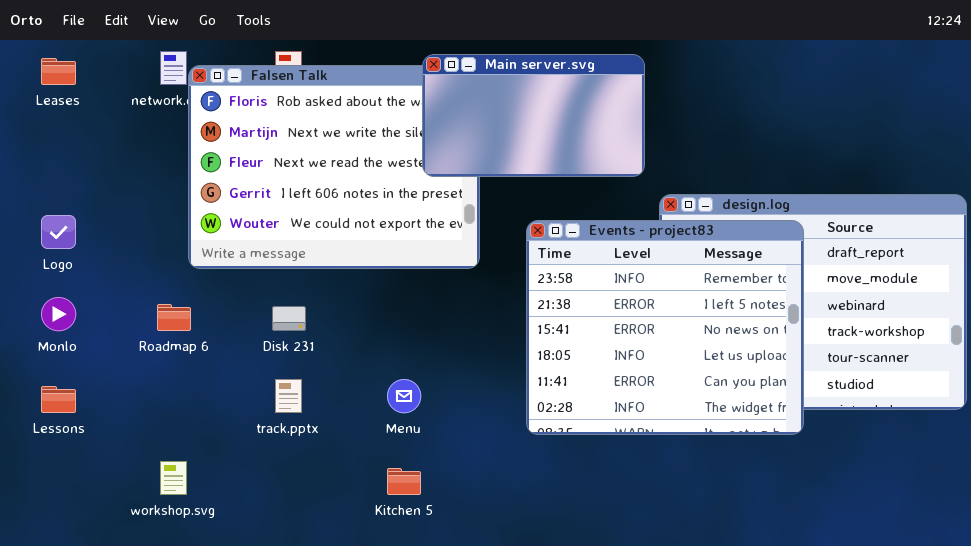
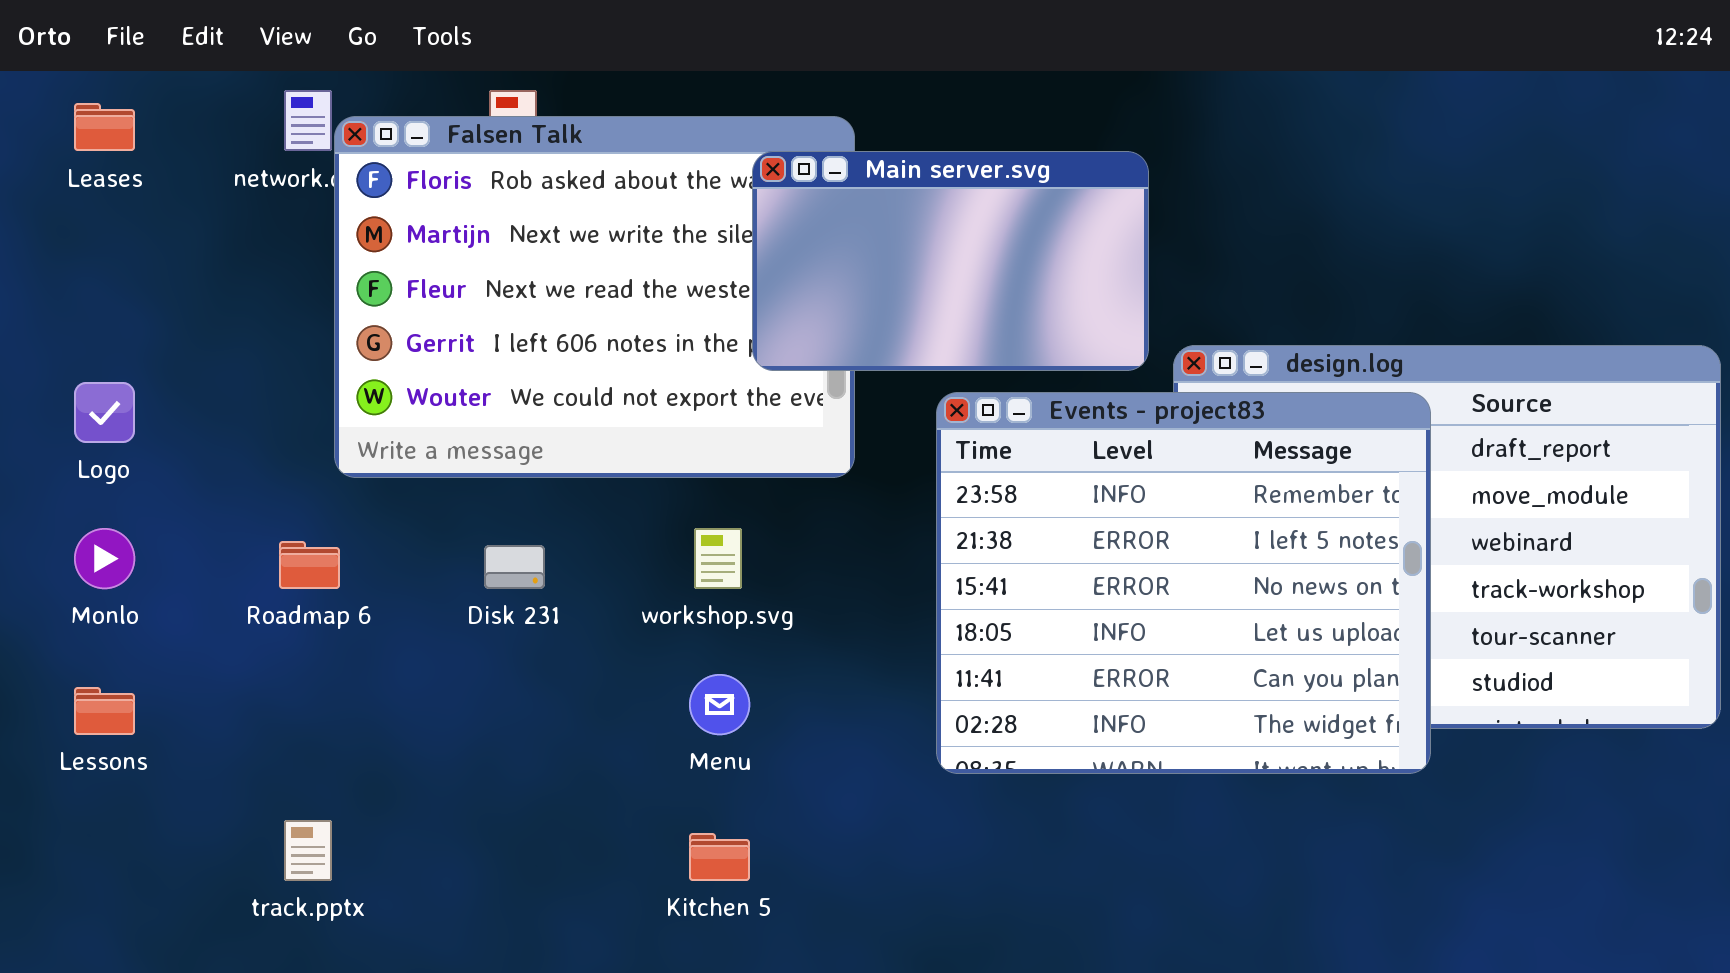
Main server.svg: [422,54,645,177] -> [752,151,1149,371], moved
track.pptx: [275,379,302,413] -> [284,820,332,881], moved
workshop.svg: [160,461,187,495] -> [694,528,742,589], moved

